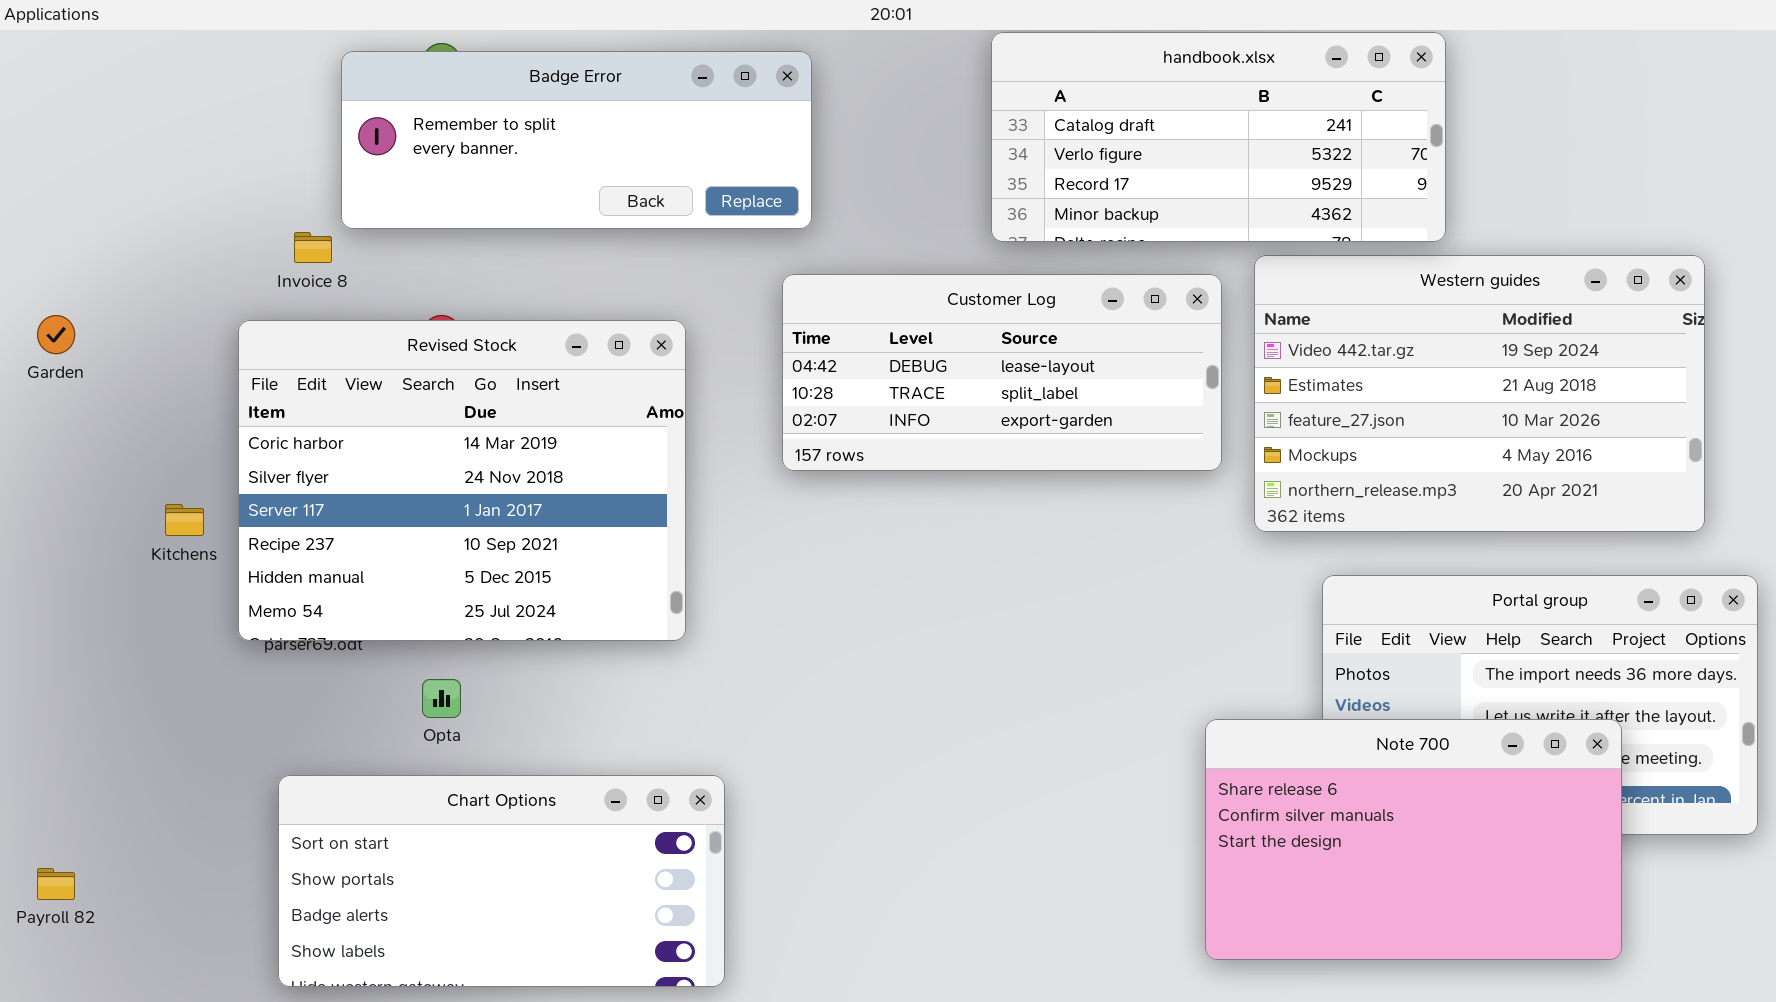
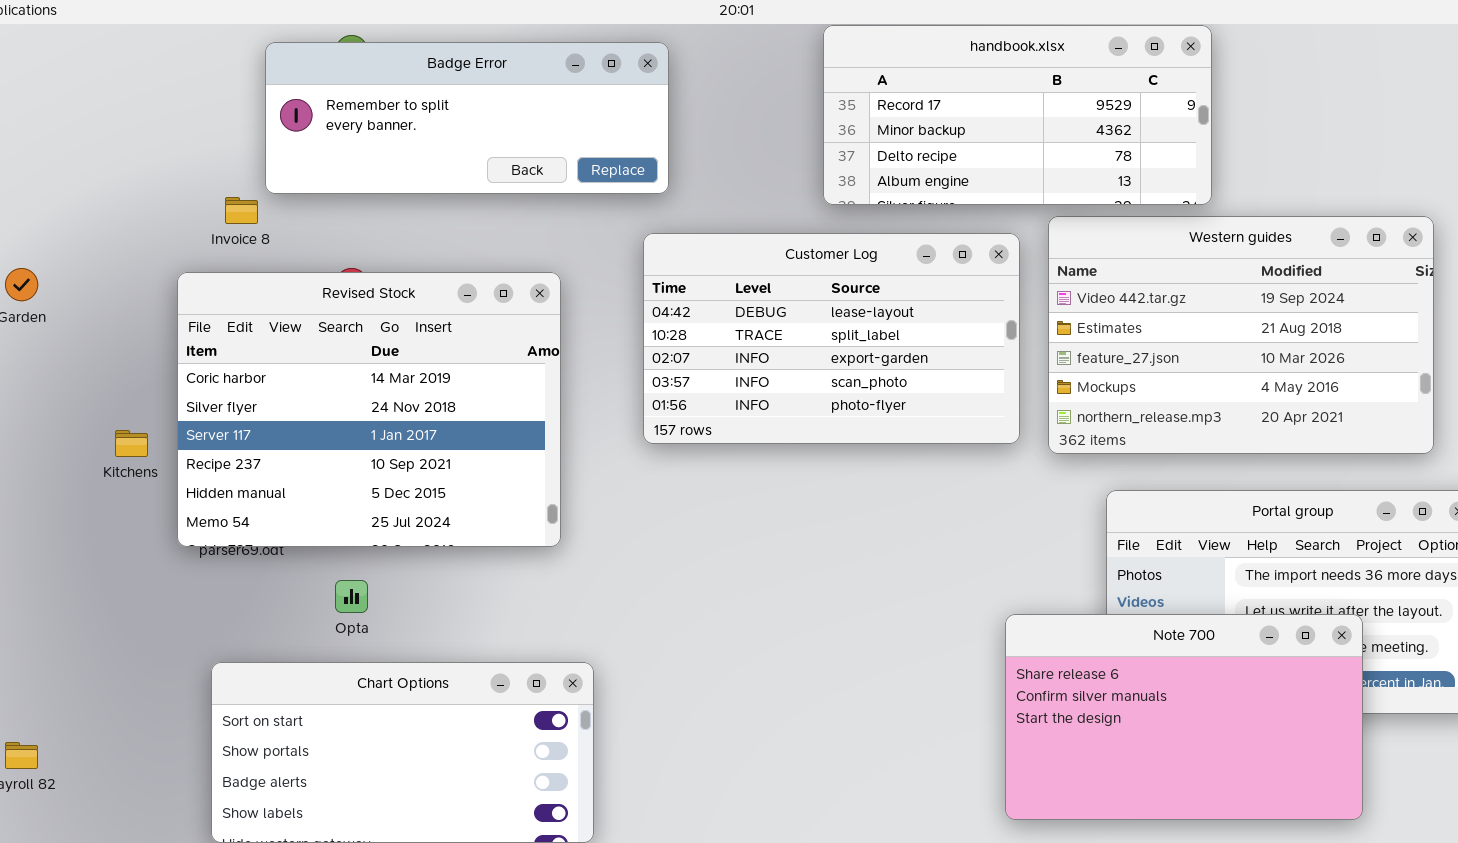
handbook.xlsx: [991,32,1446,242] -> [823,25,1212,205], scrolled down 2 rows
Customer Log: [782,274,1222,471] -> [643,233,1020,444], resized

